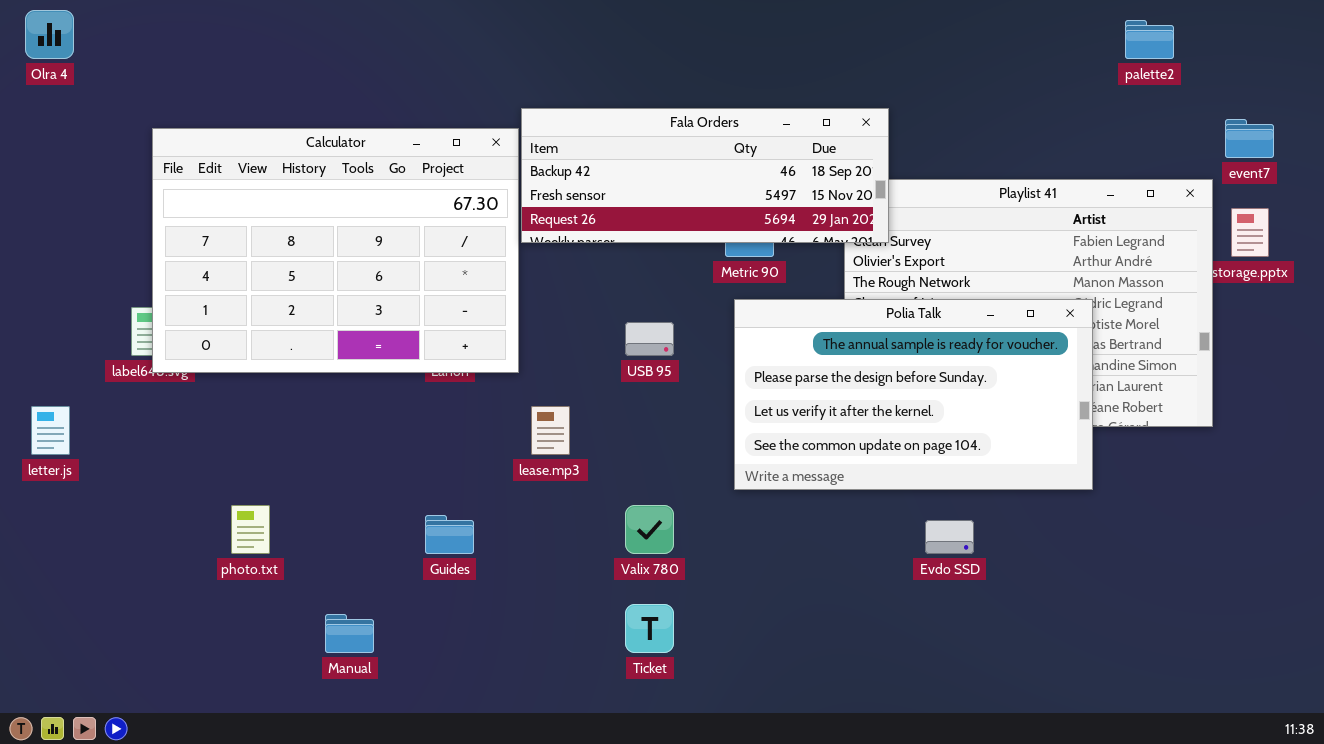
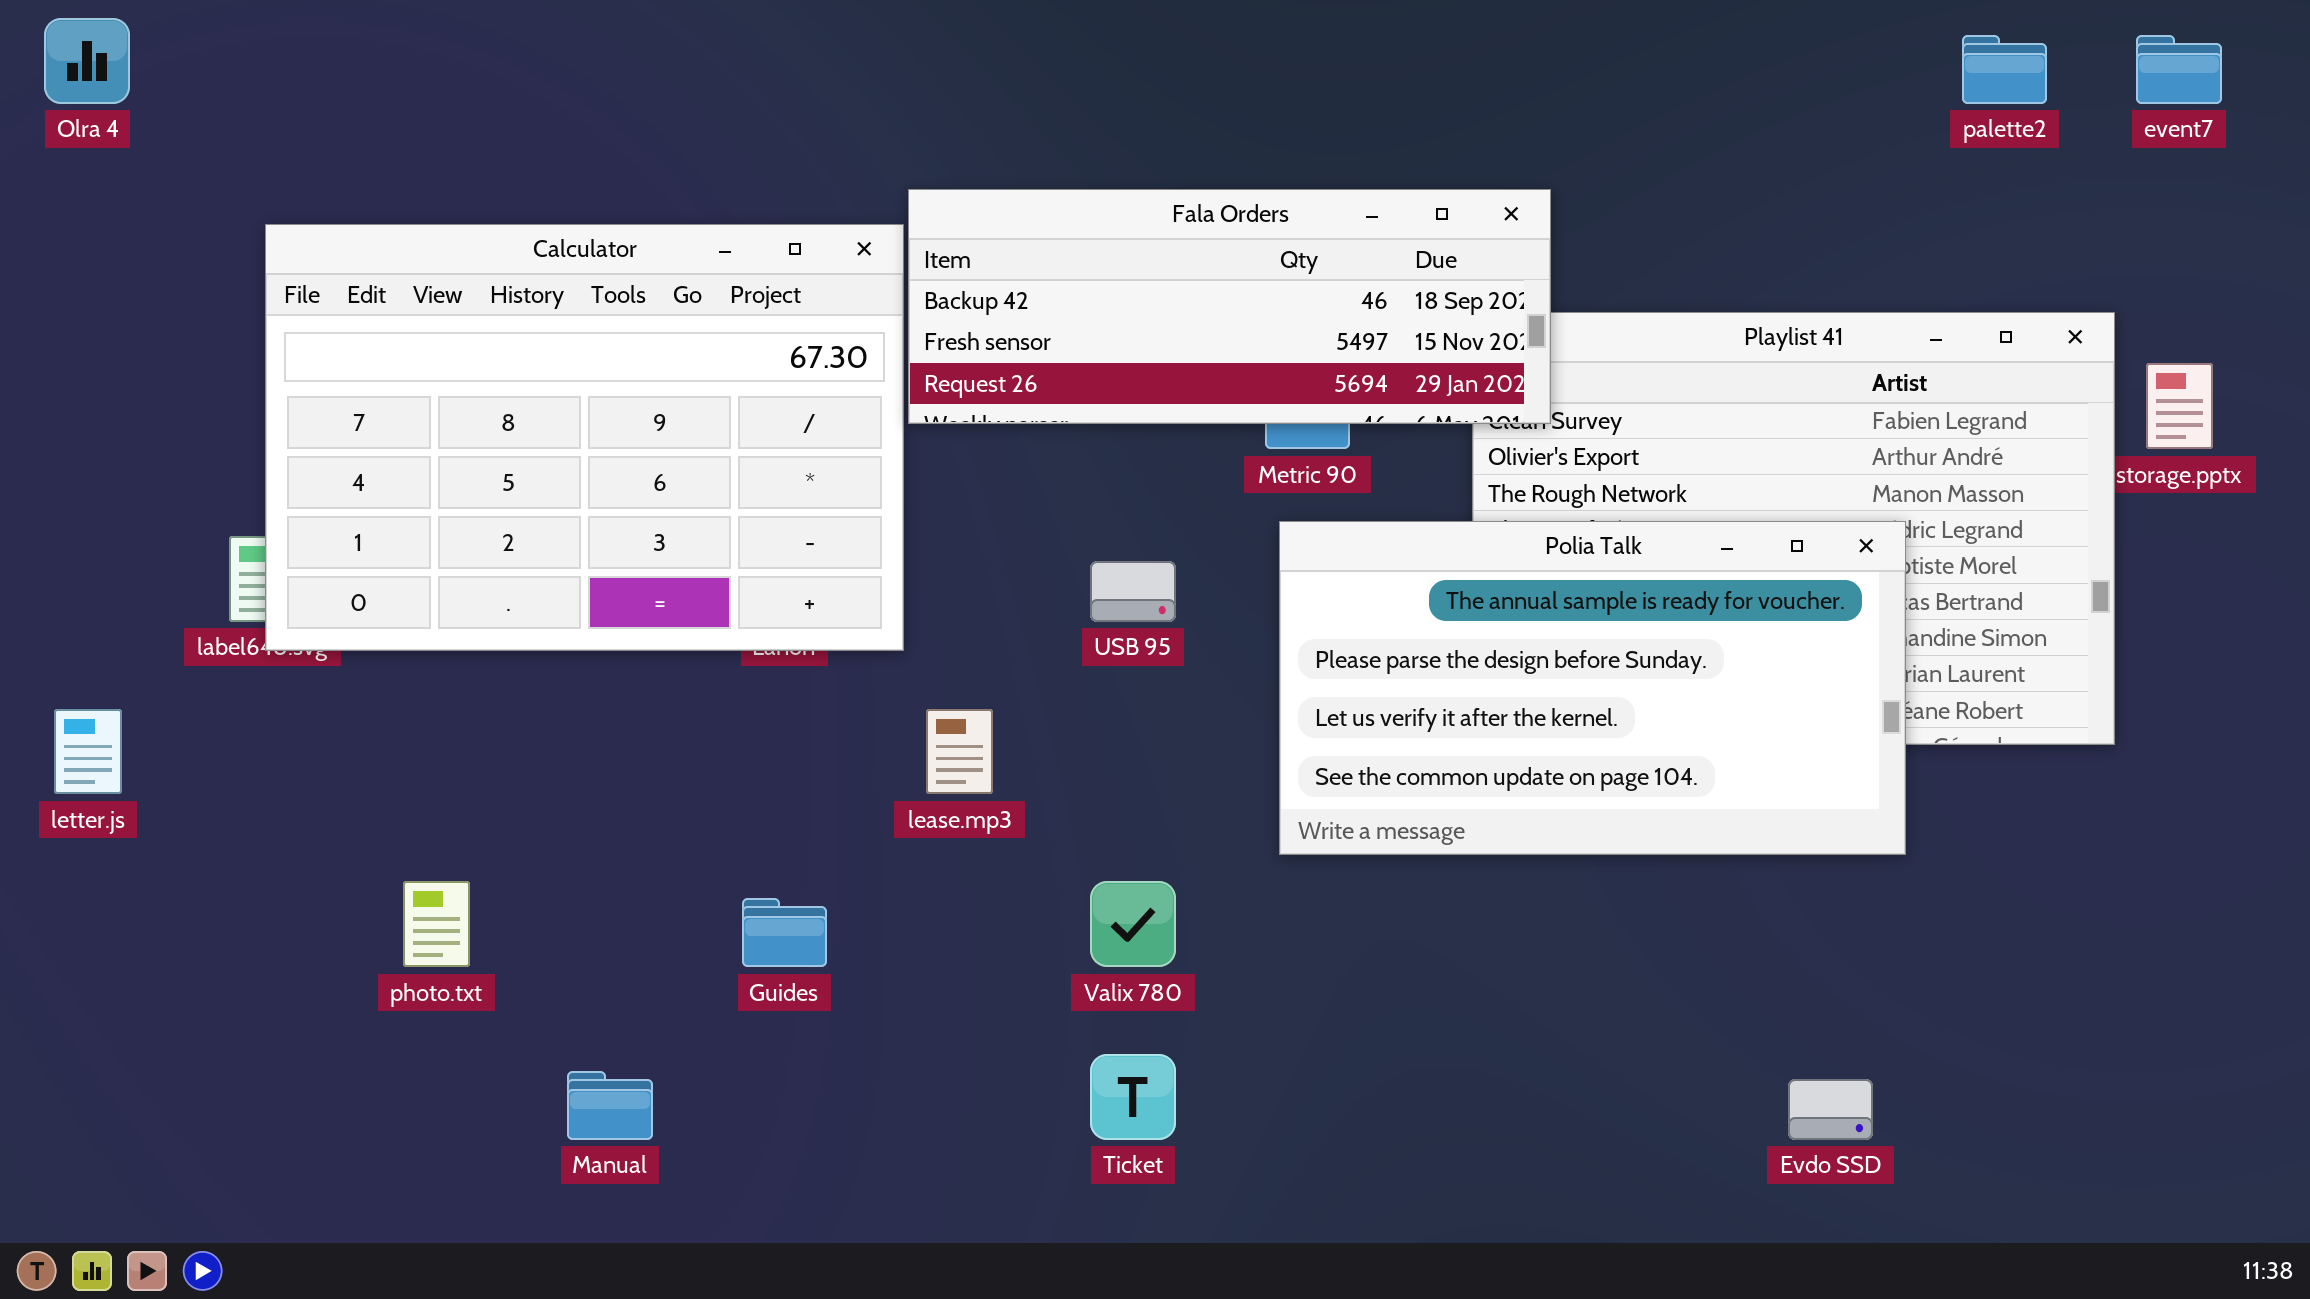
event7: [1225,119,1274,158] -> [2136,35,2222,104], moved
Evdo SSD: [925,520,974,554] -> [1788,1079,1873,1140], moved

